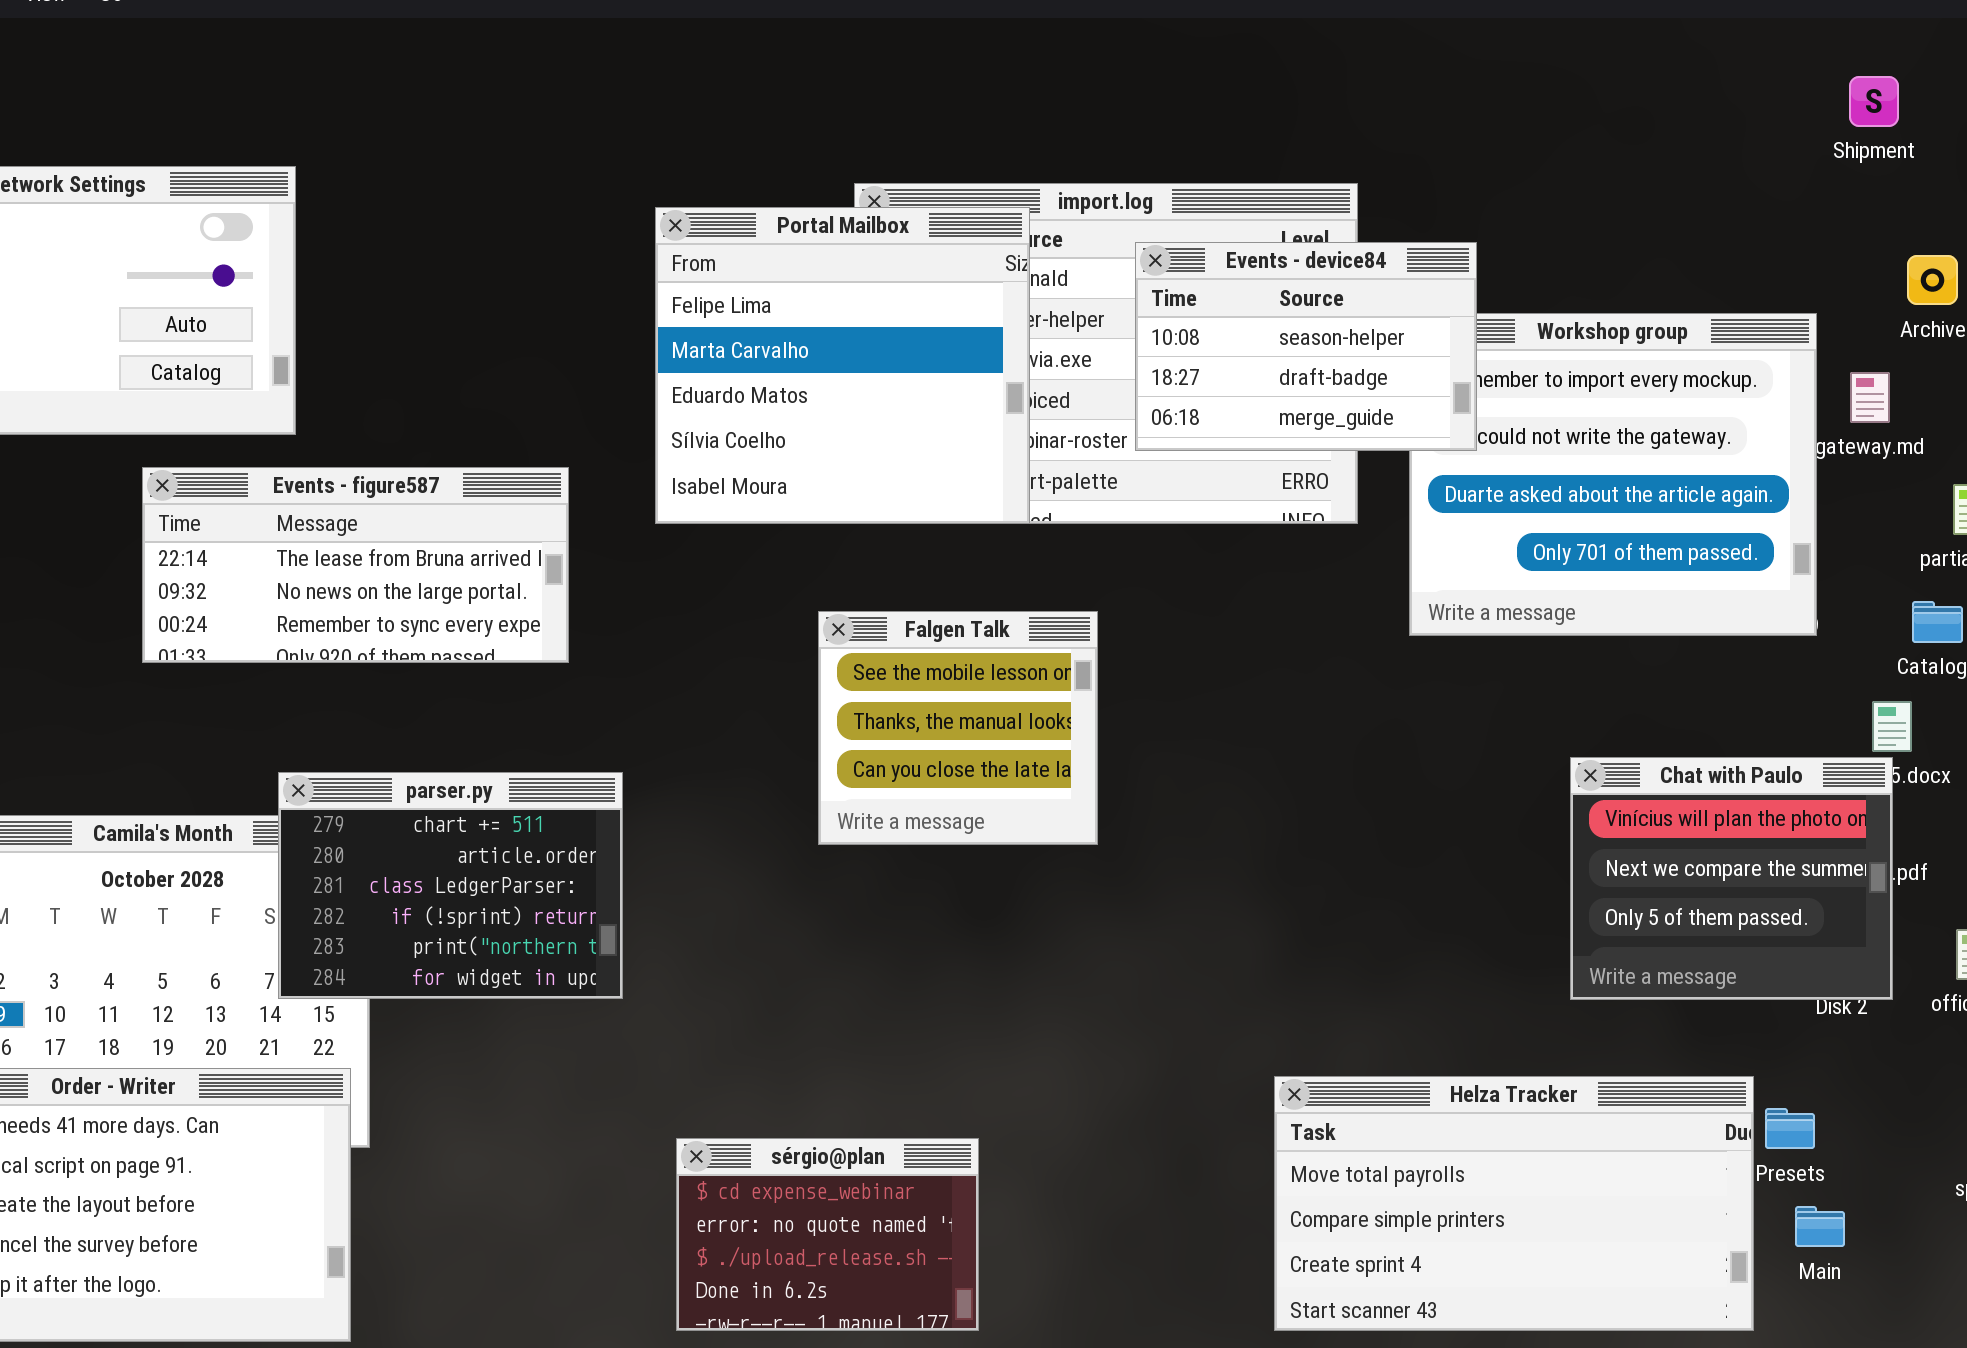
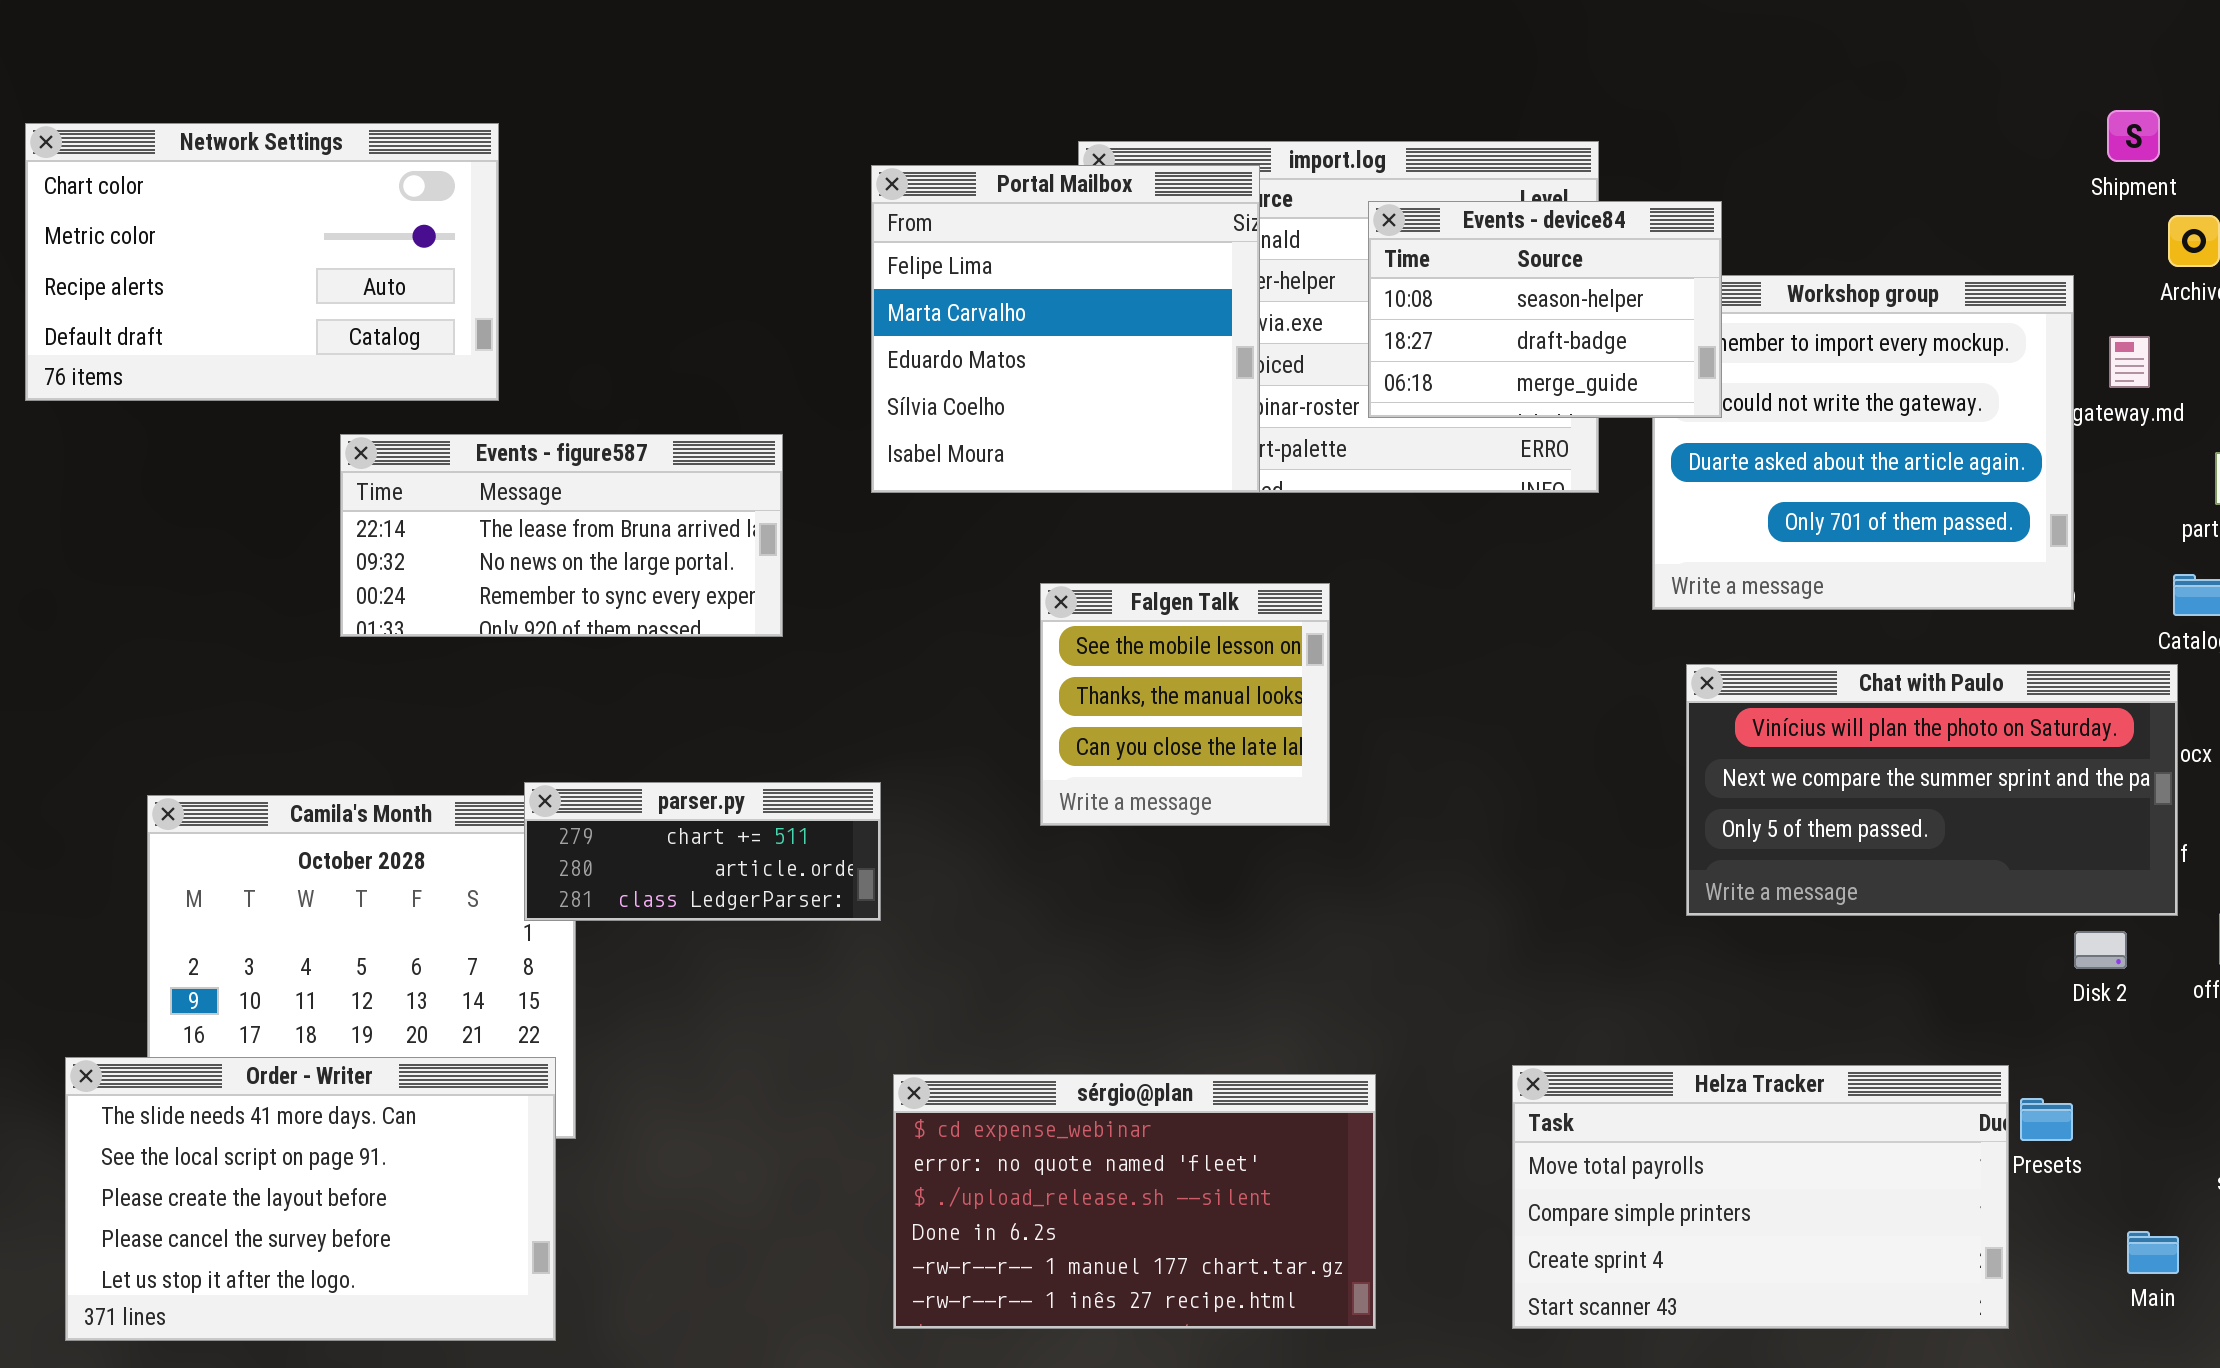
Shipment: [1849,76,1899,127] -> [2107,110,2160,162], moved
Chat with Paulo: [1570,757,1893,1000] -> [1686,664,2178,916], moved, resized
parser.py: [278,772,623,999] -> [524,782,881,921], moved, resized
sérgio@plan: [676,1138,979,1331] -> [893,1074,1376,1329], resized
Main: [1795,1206,1845,1247] -> [2127,1231,2179,1274], moved

